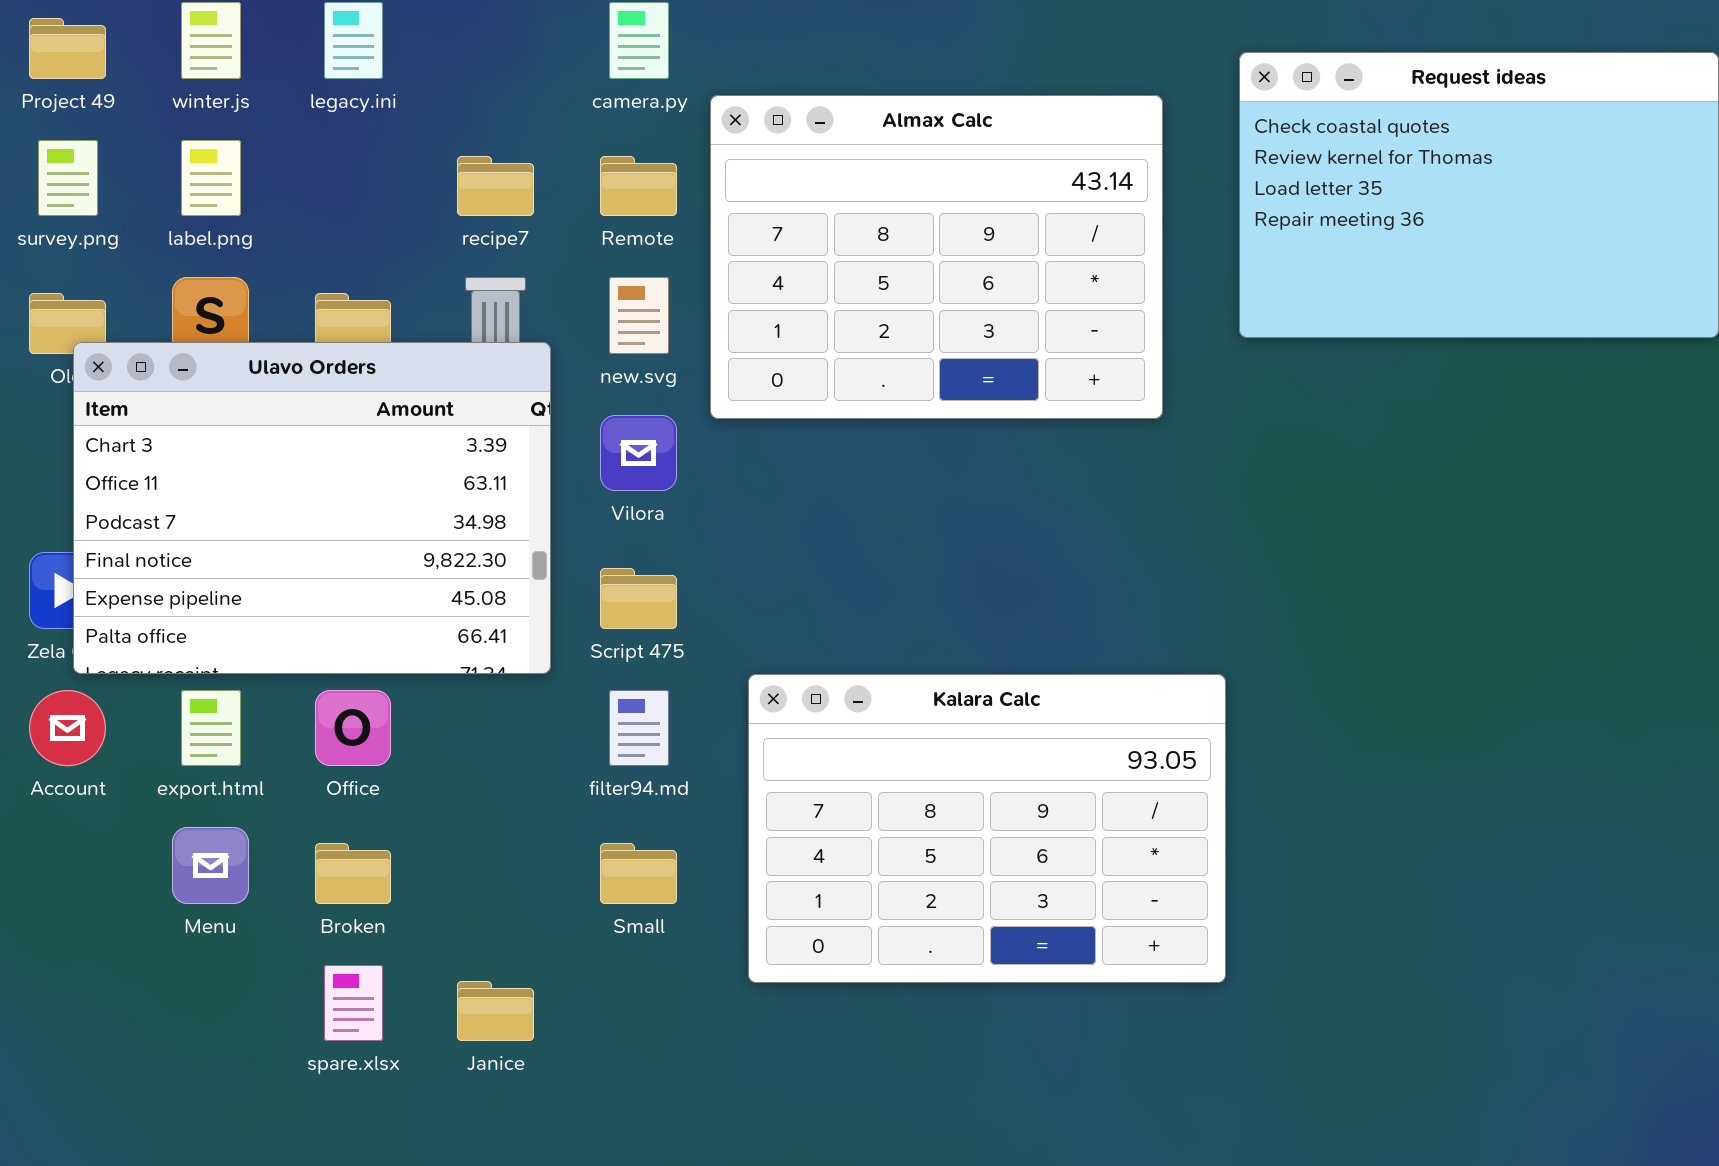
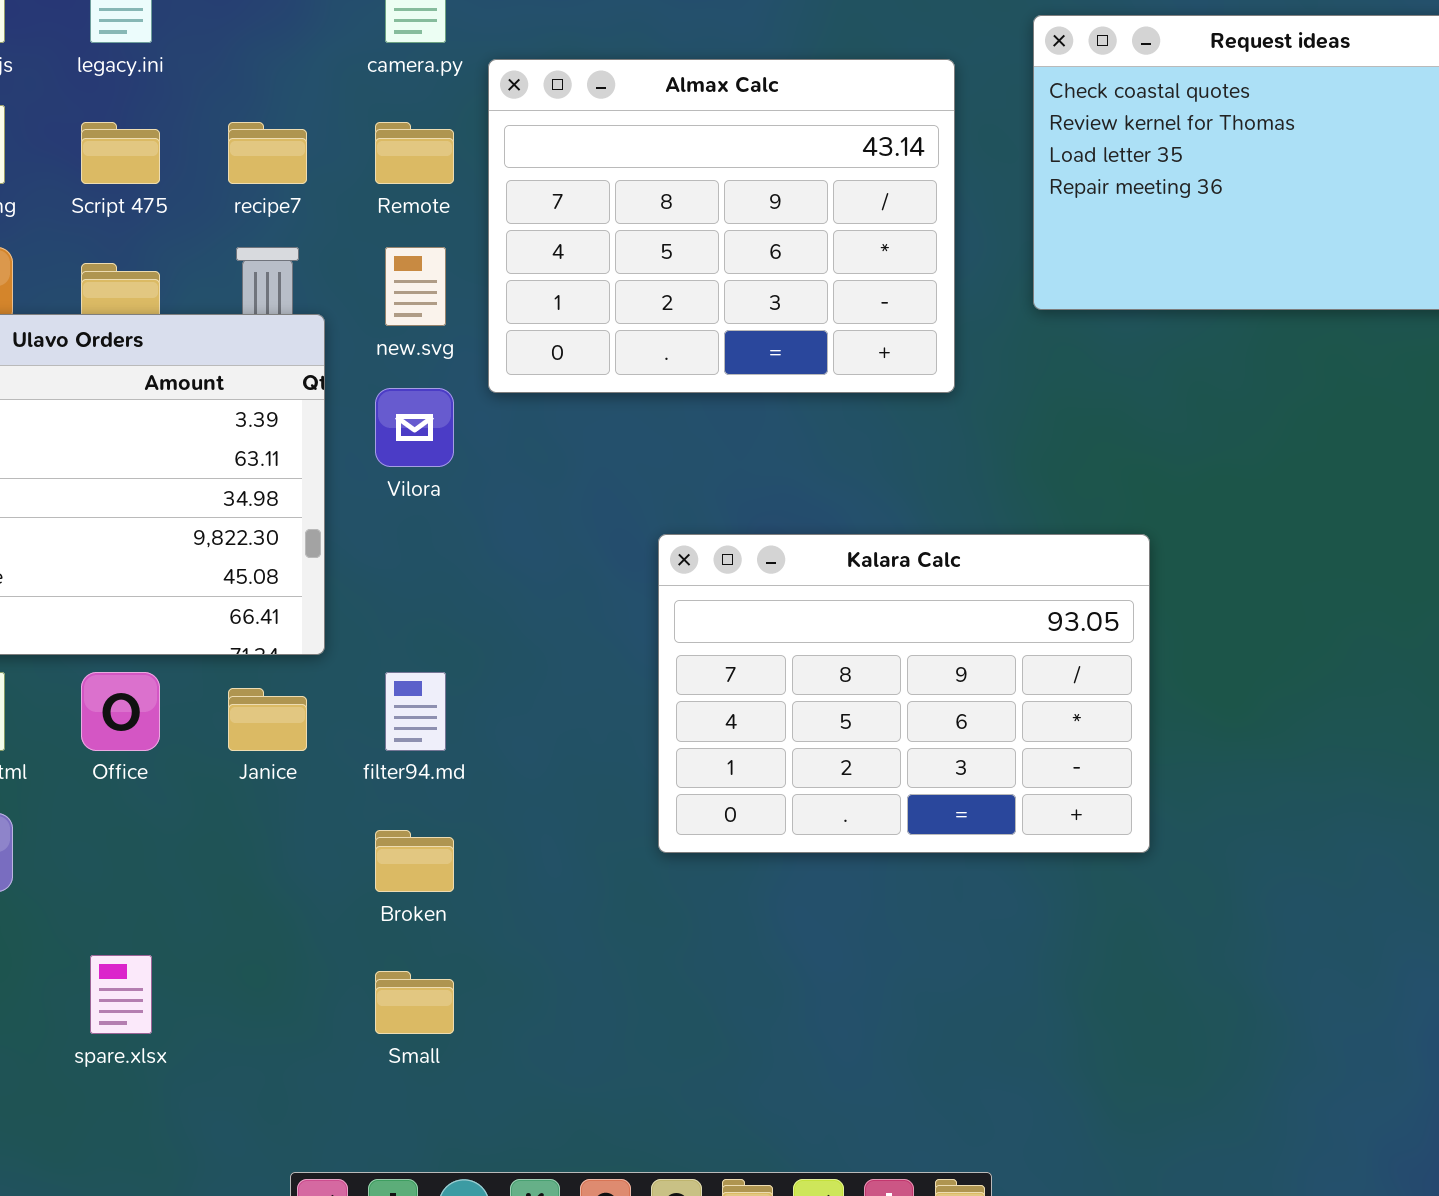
Script 475: [600,568,677,629] -> [81,122,160,184], moved
Kalara Calc: [748,674,1226,983] -> [658,534,1150,853], moved
Broken: [315,843,391,904] -> [375,830,454,892], moved
Small: [600,843,677,904] -> [375,971,454,1034], moved
Janice: [457,981,534,1041] -> [228,688,307,751], moved

